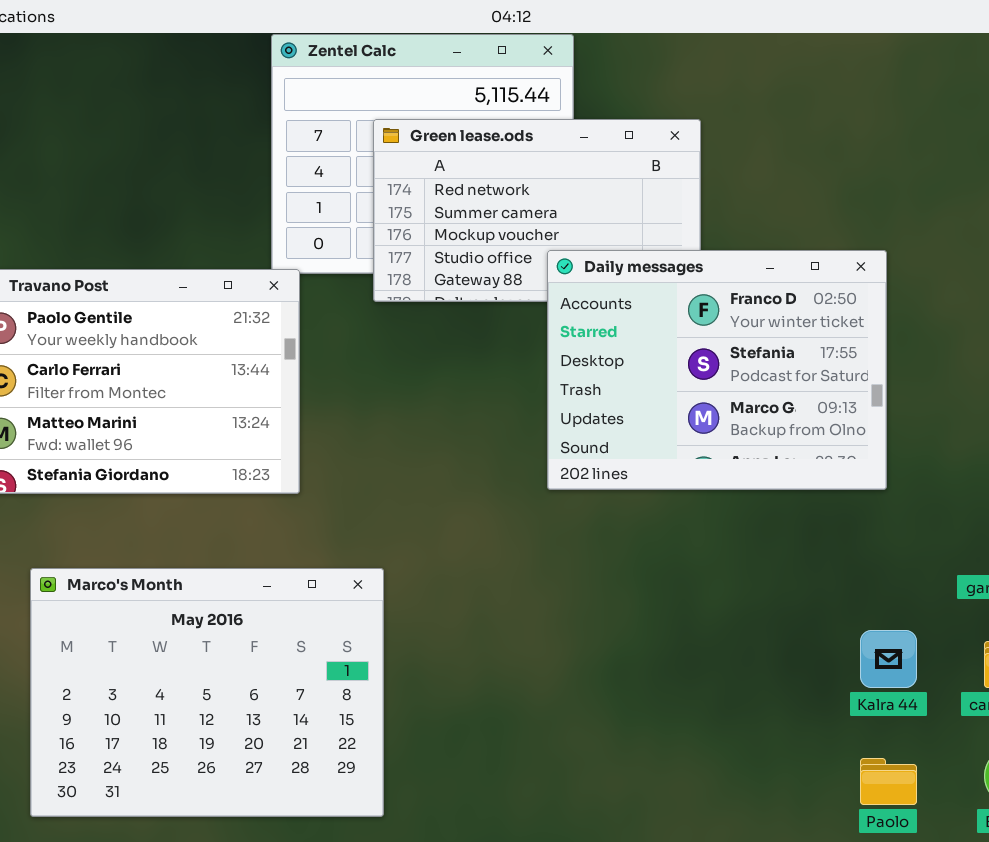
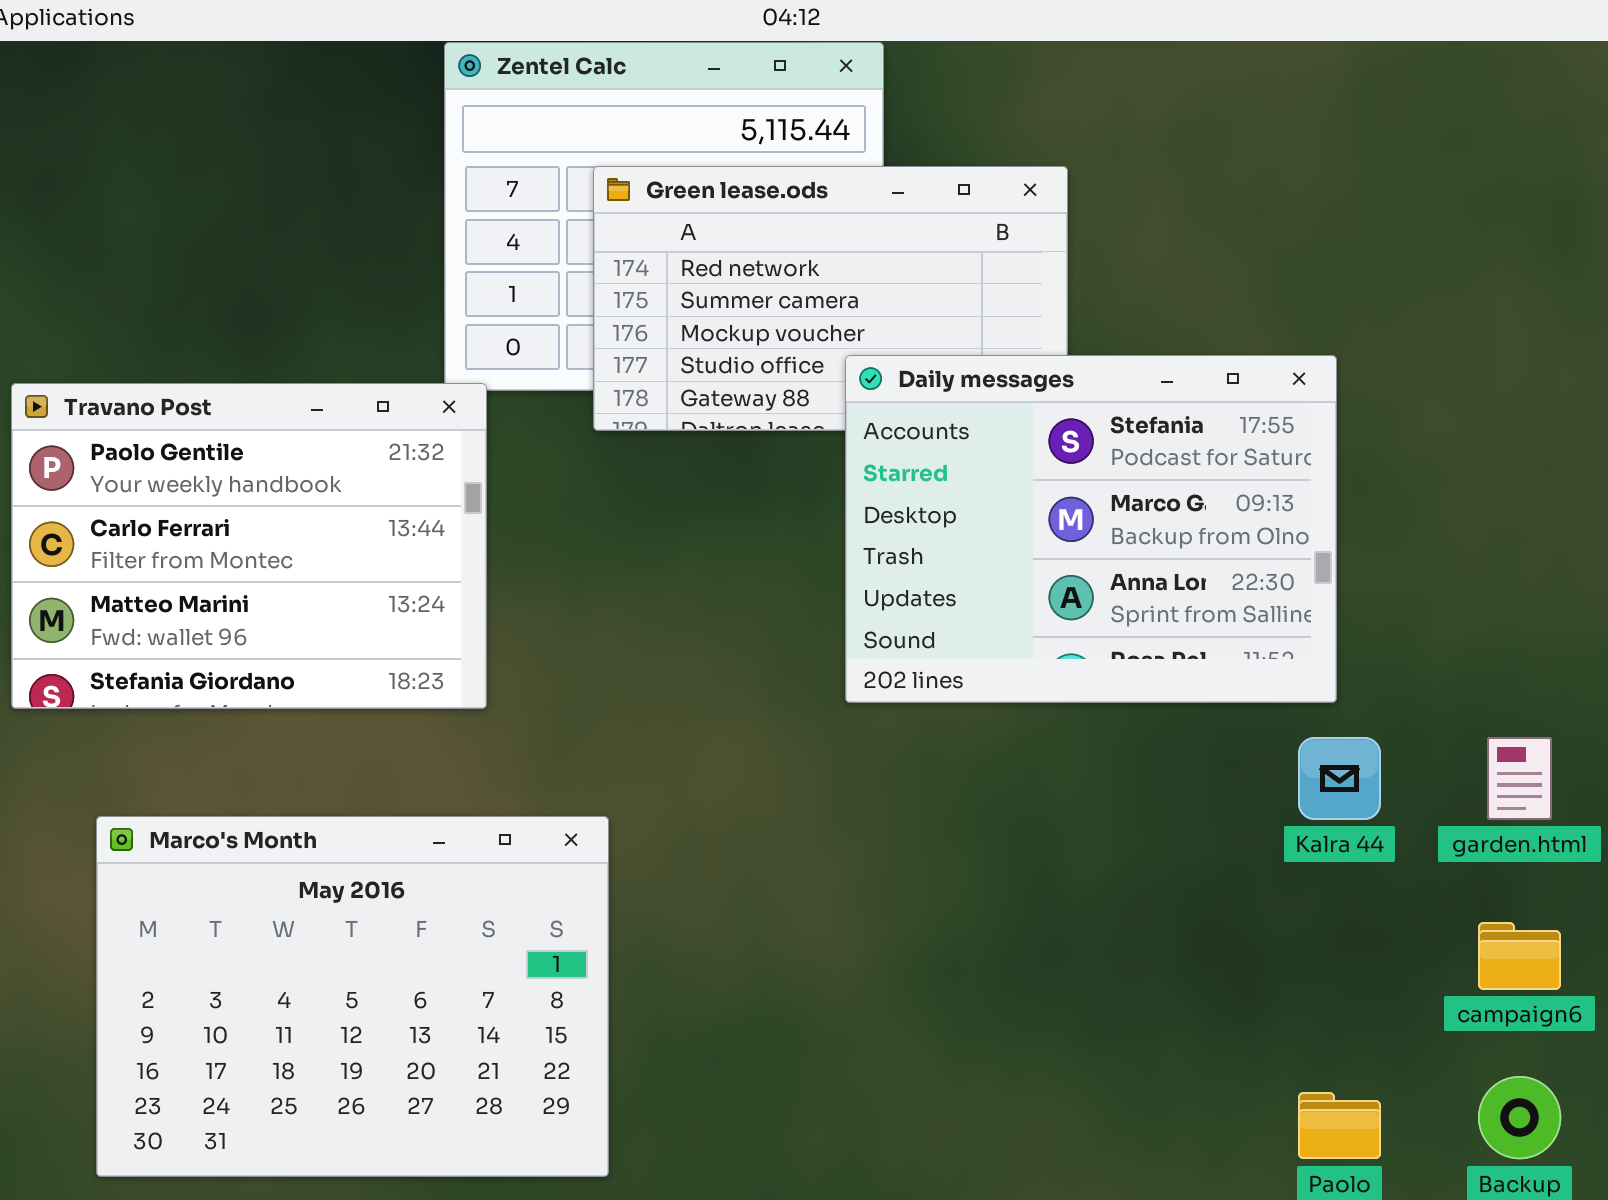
Daily messages: [547,250,887,490] -> [845,355,1337,703], scrolled down 1 row
Kalra 44: [860,630,917,688] -> [1298,737,1381,820], moved

